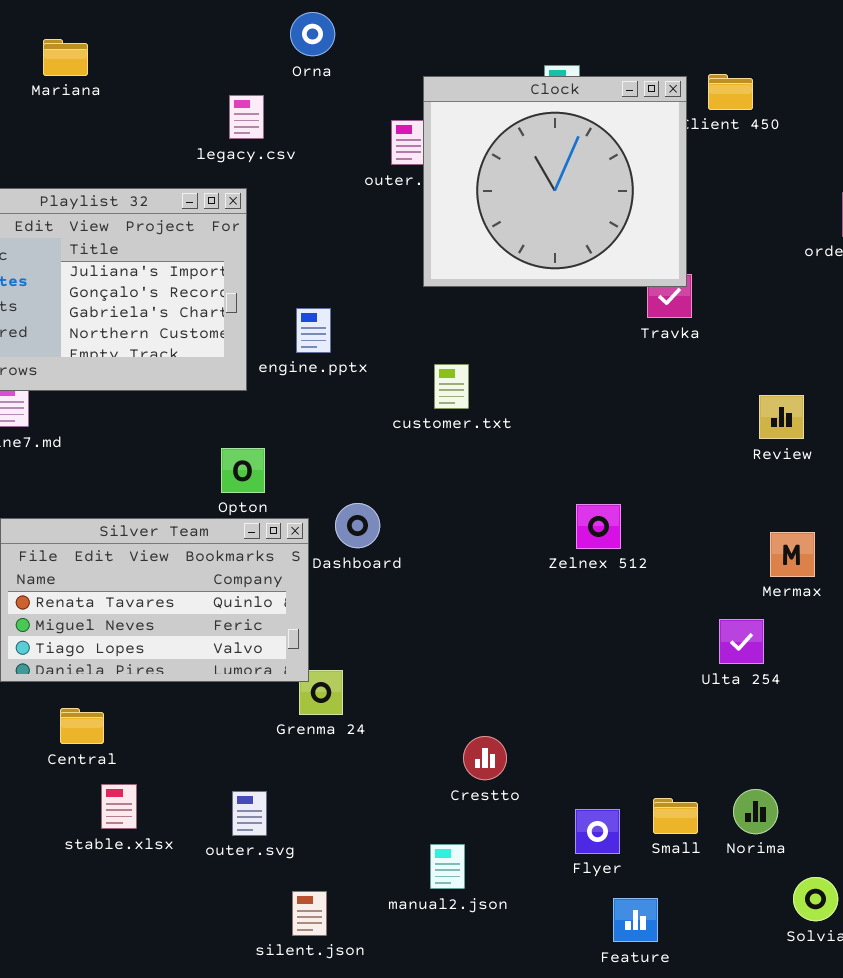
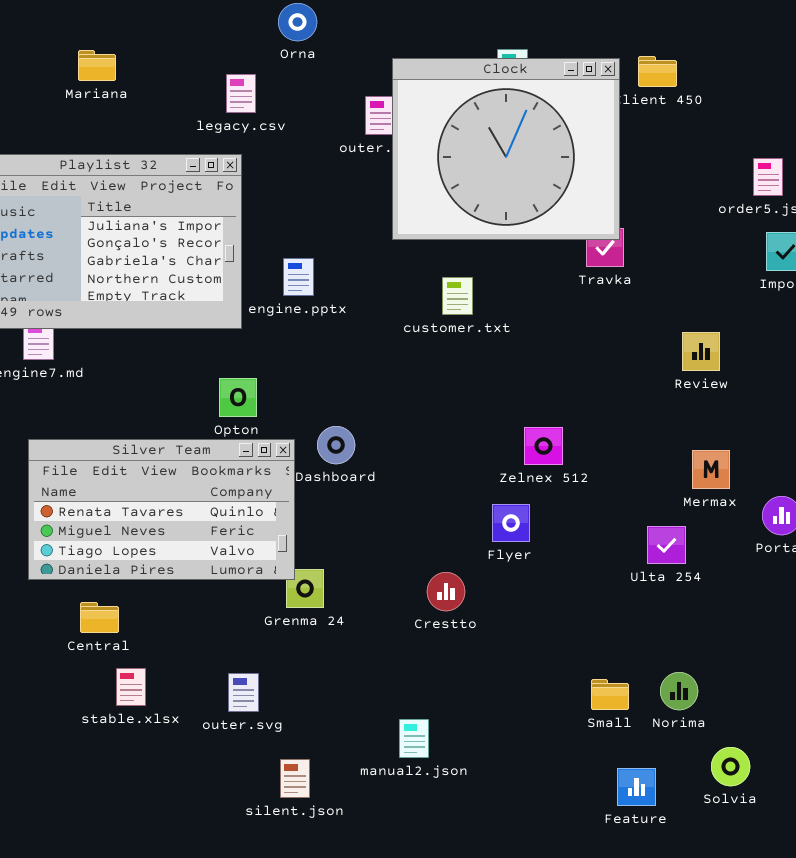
Mariana: [43,39,88,76] -> [78,50,116,81], moved
customer.txt: [434,364,469,409] -> [442,277,473,315], moved
Crestto: [463,736,507,780] -> [427,572,465,611], moved
Flyer: [575,809,620,854] -> [492,504,530,542], moved
Feature: [613,898,658,942] -> [617,768,656,806], moved

